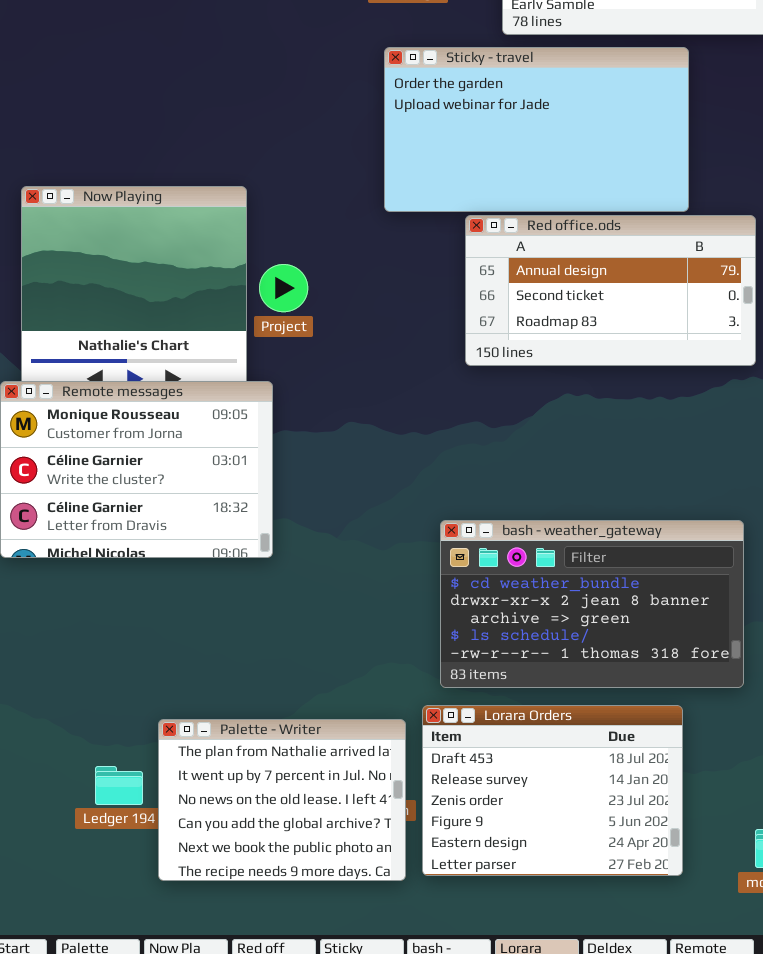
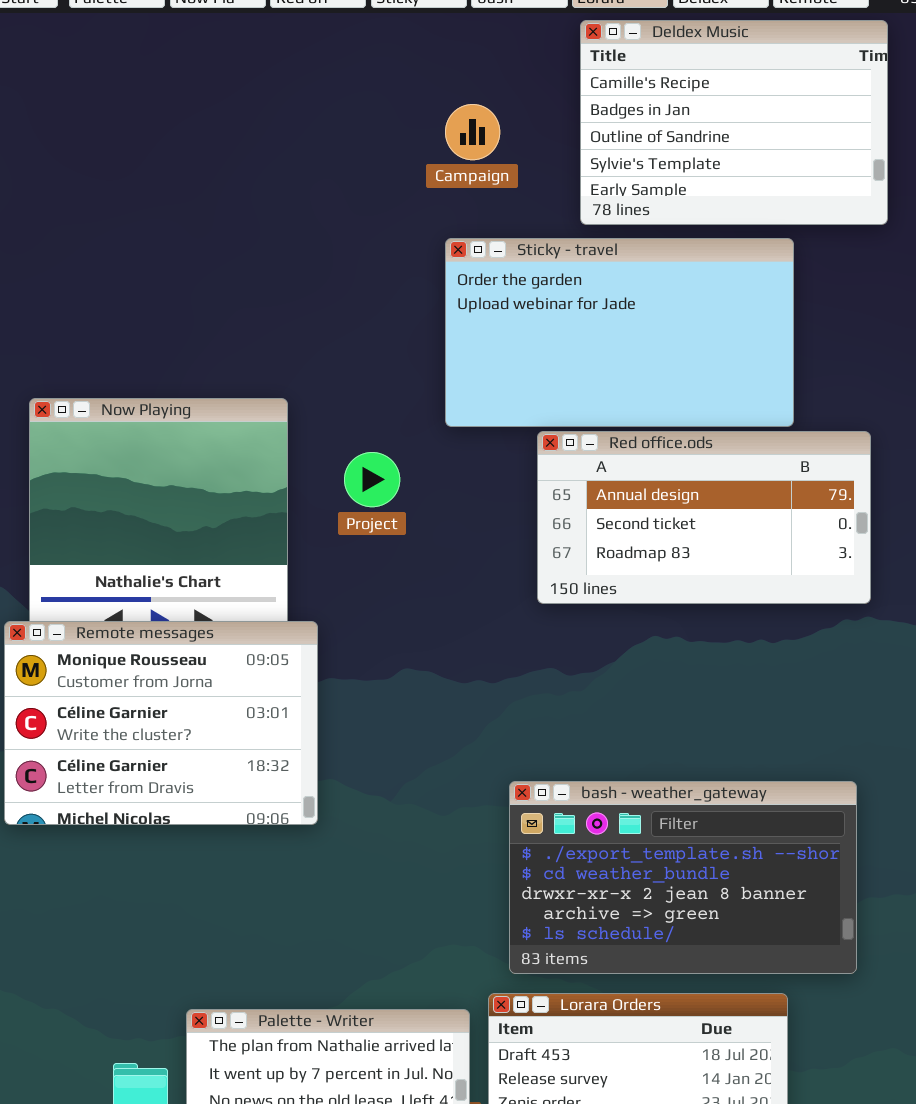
Project: [259,264,308,312] -> [344,452,400,507], moved
bash - weather_gateway: [440,520,744,688] -> [509,781,857,974], scrolled up 1 row

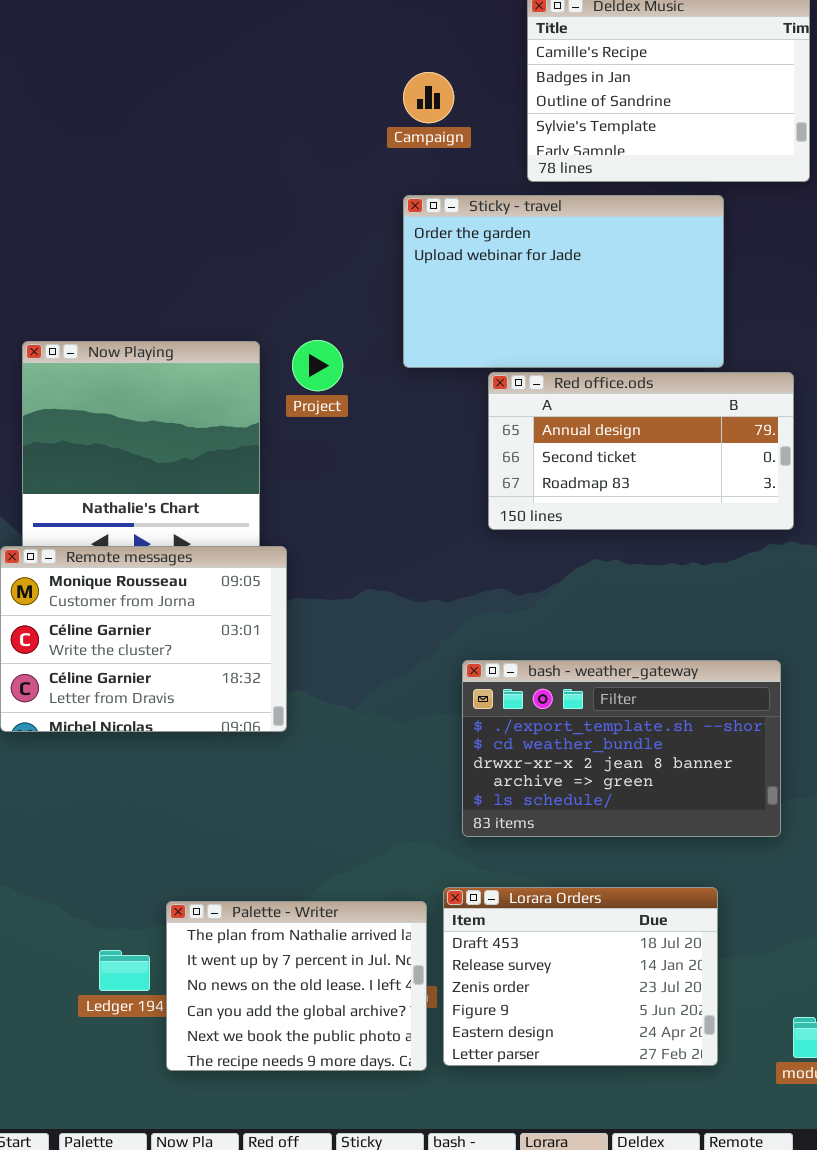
Project: [344,452,400,507] -> [292,340,343,391], moved
bash - weather_gateway: [509,781,857,974] -> [462,660,781,837], moved

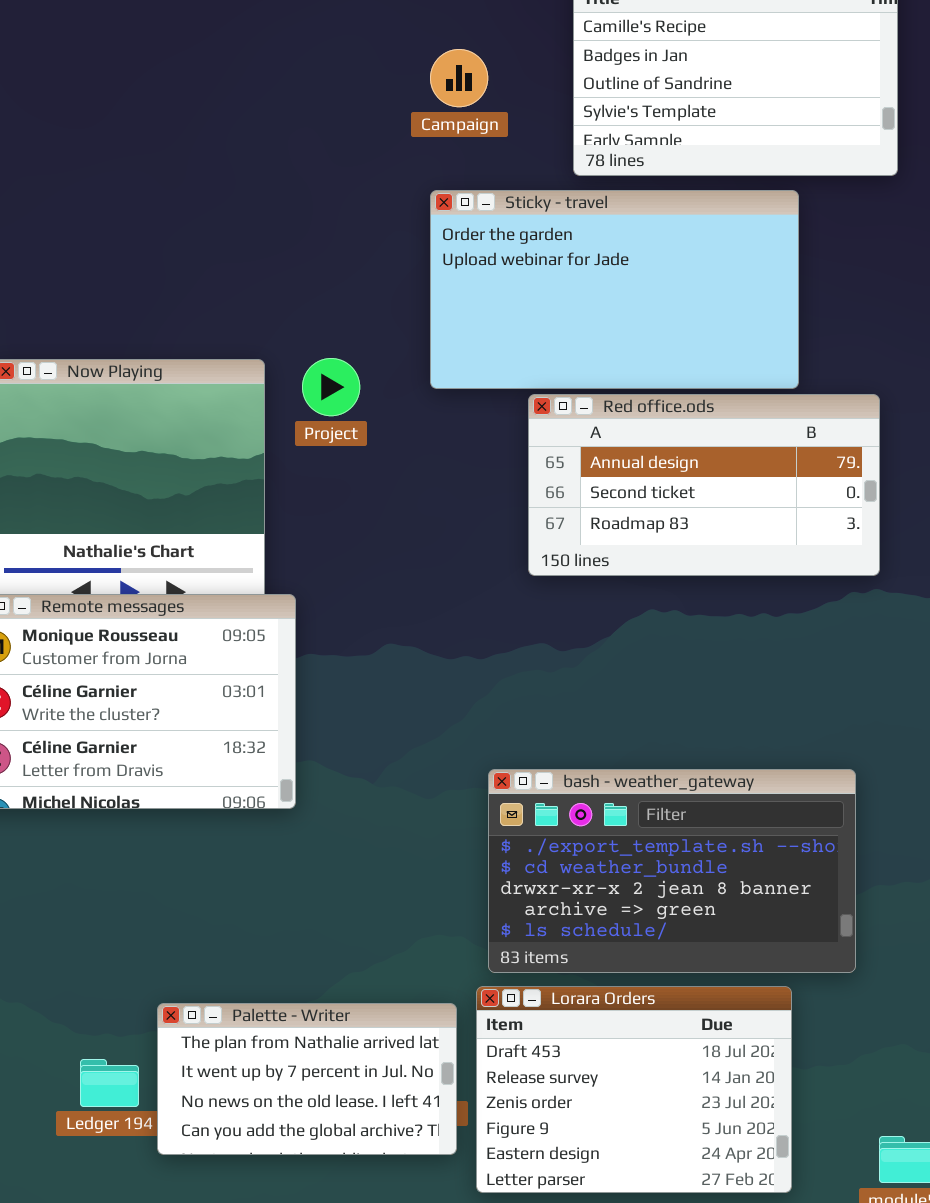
bash - weather_gateway: [462,660,781,837] -> [488,769,856,973], moved
Palette - Writer: [166,901,427,1071] -> [157,1003,457,1155], resized

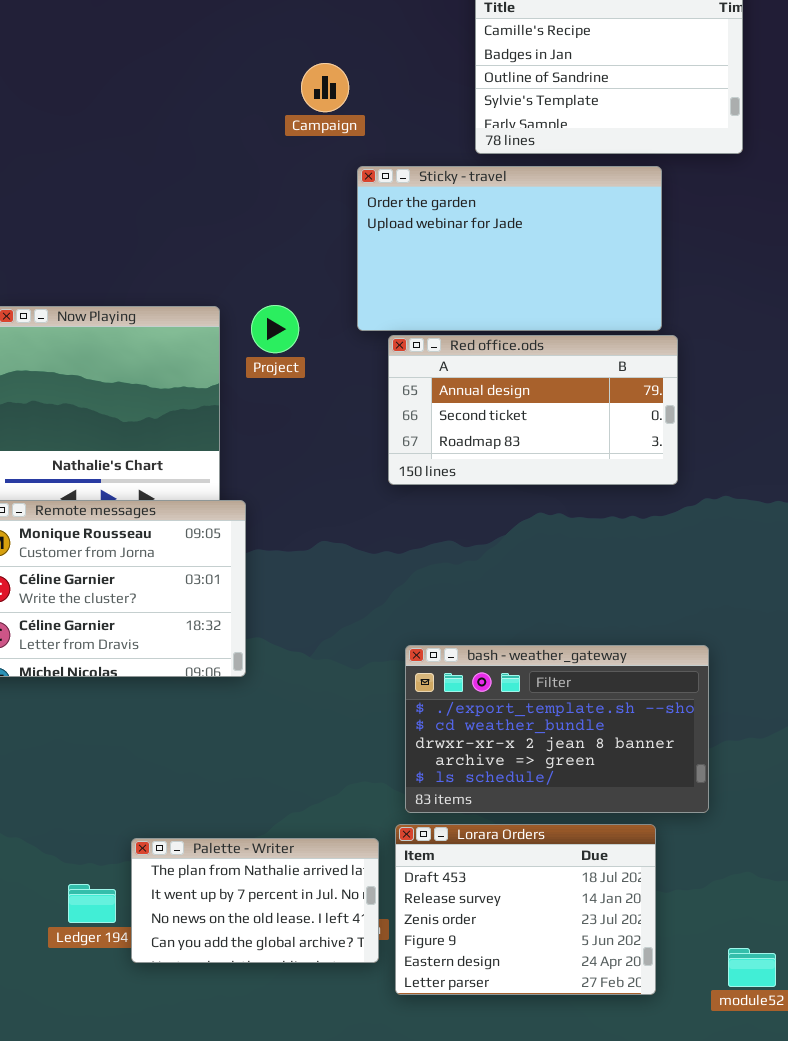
Campaign: [430,49,488,107] -> [301,63,349,112], moved
Red office.ods: [528,394,880,576] -> [388,335,678,485], moved

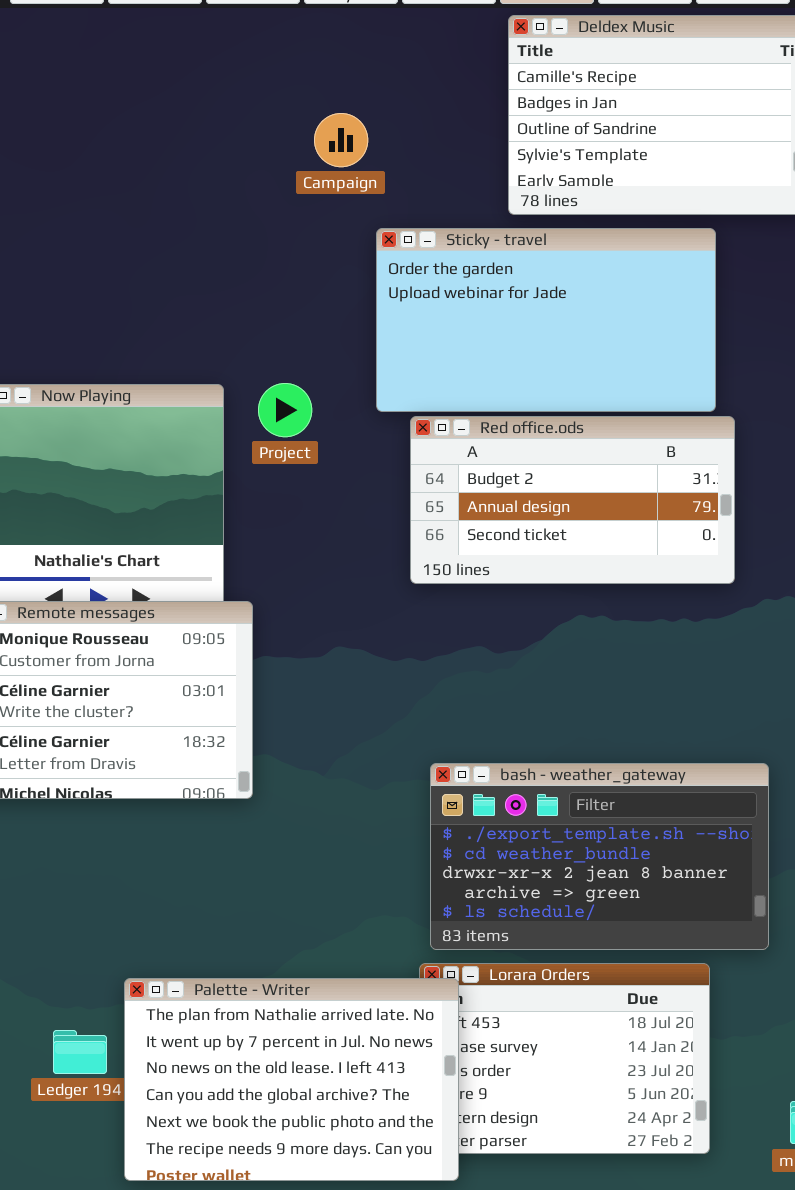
Red office.ods: [388,335,678,485] -> [410,416,735,584], scrolled up 1 row
Palette - Writer: [131,838,379,963] -> [124,978,459,1181], resized

